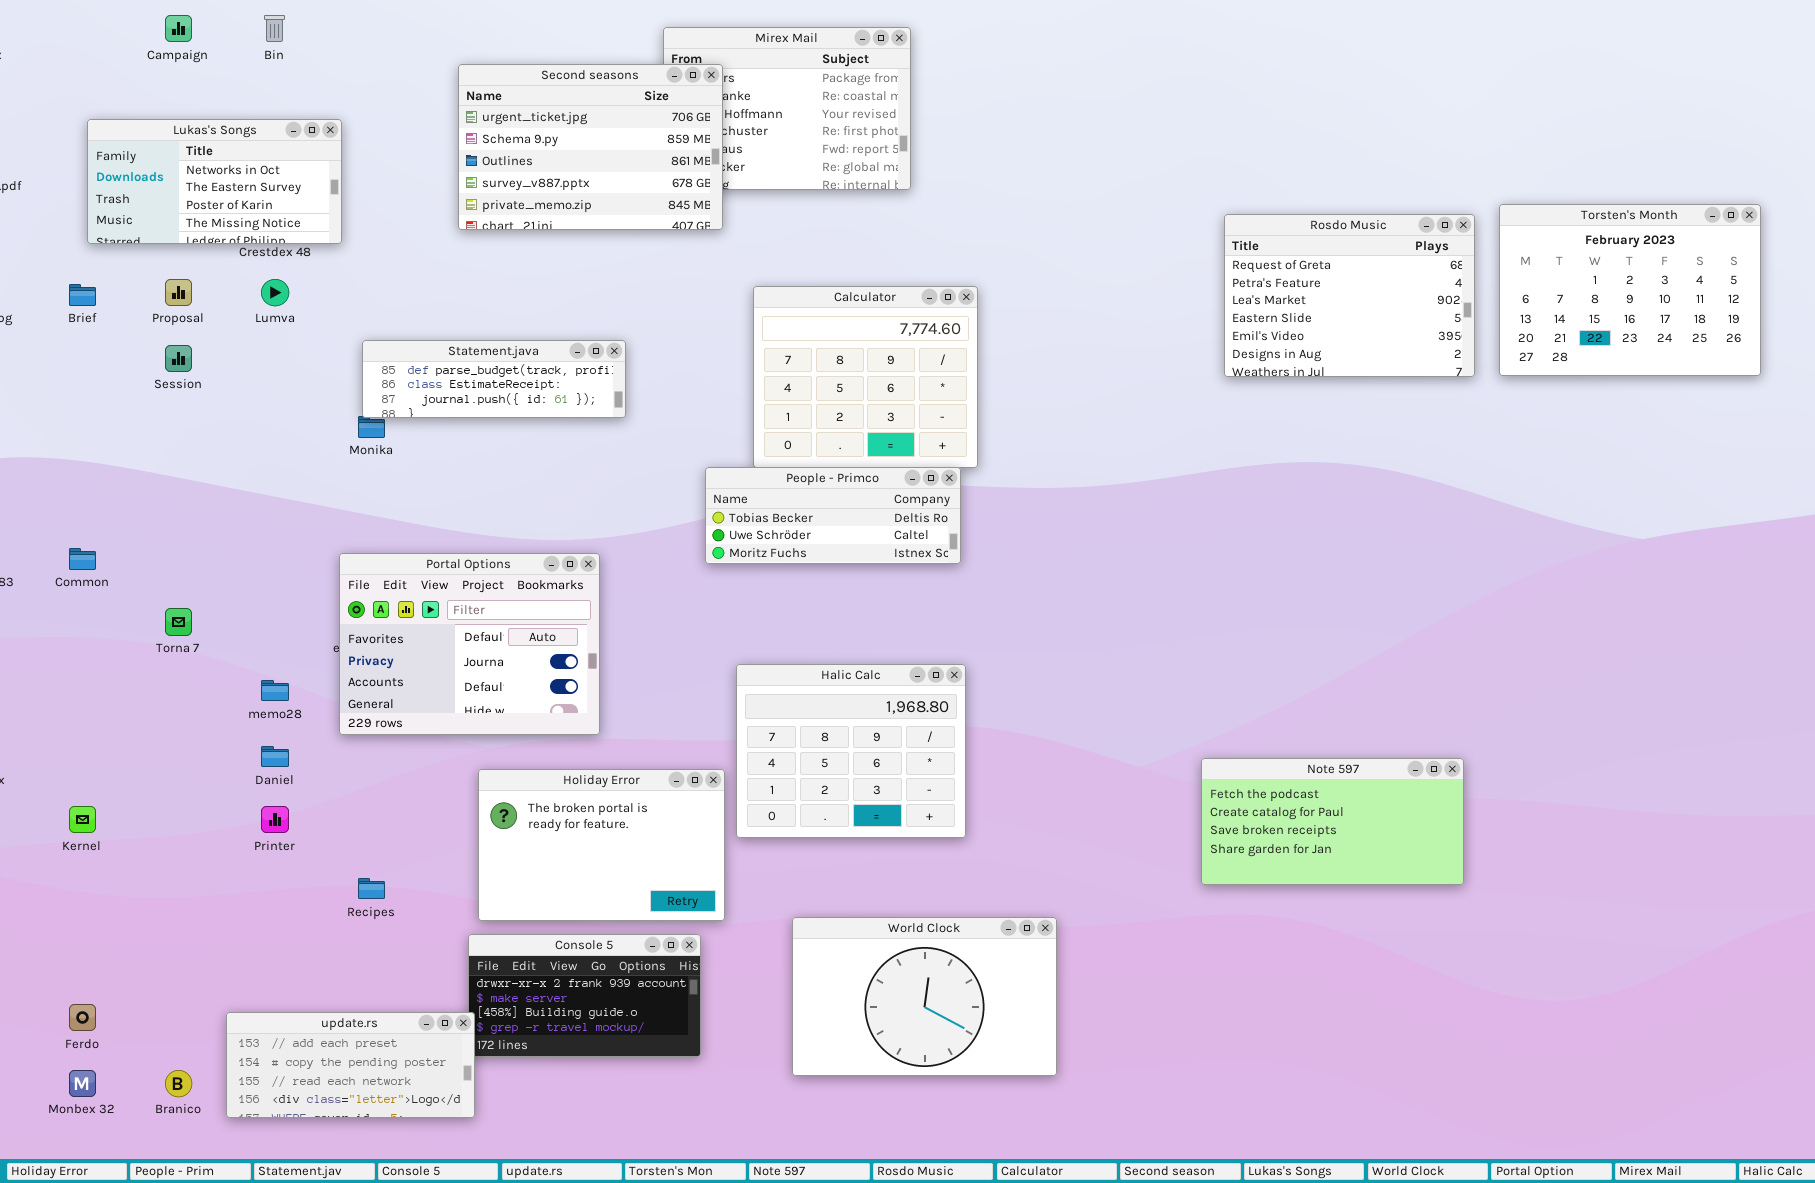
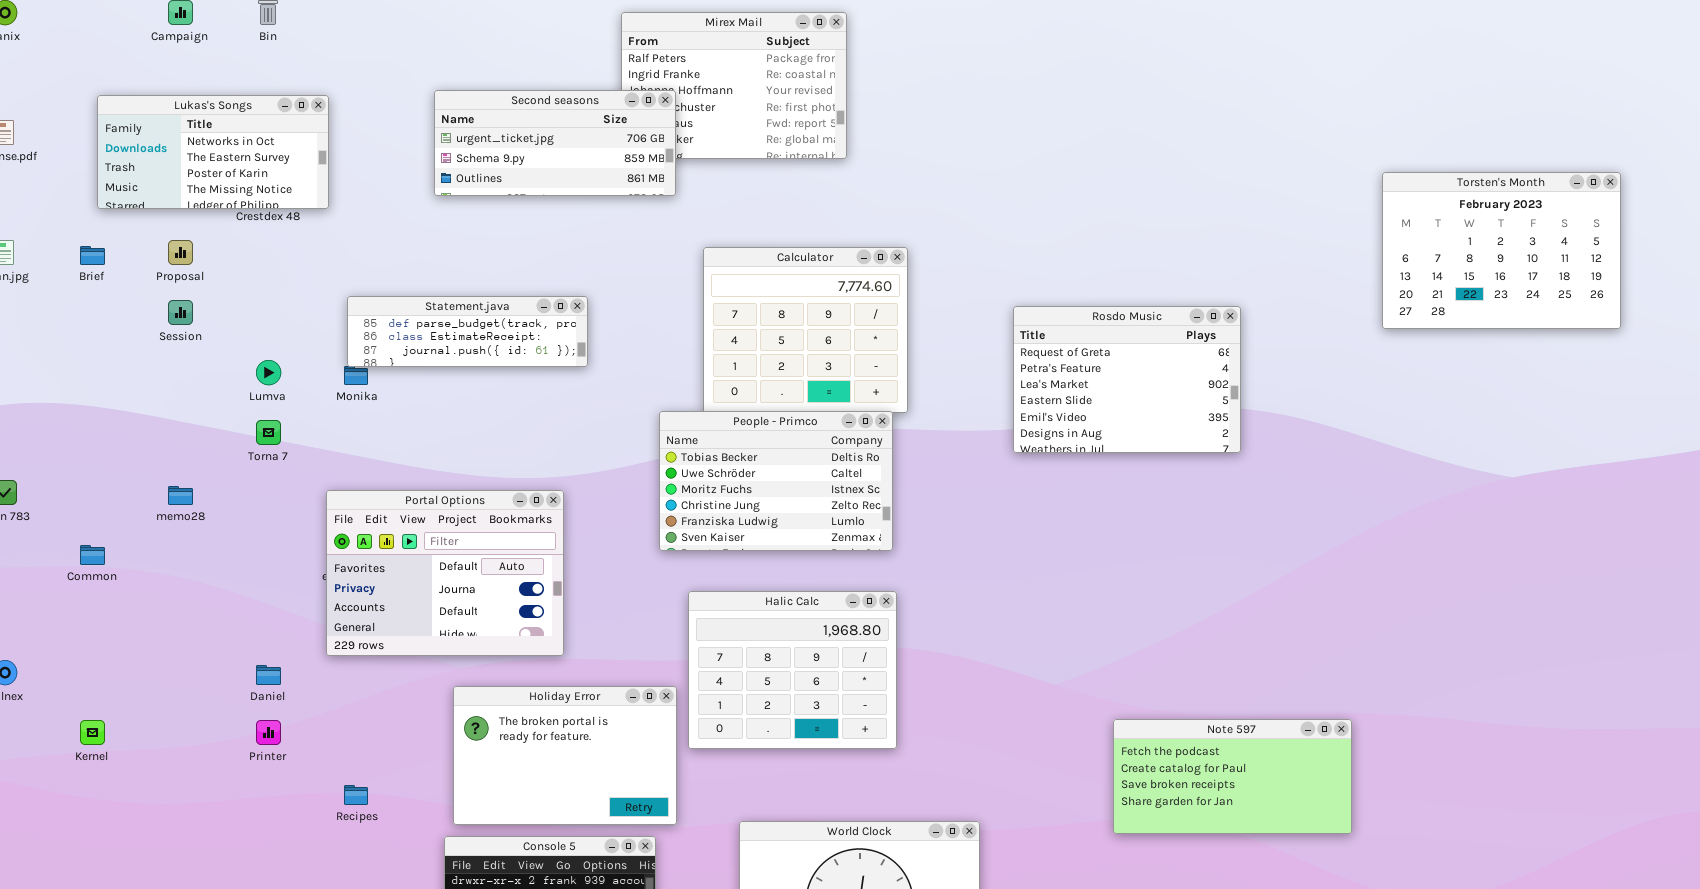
Second seasons: [458,64,723,230] -> [434,90,676,196], resized
Rosdo Music: [1224,214,1475,377] -> [1013,306,1241,453], moved
Lumva: [261,279,289,306] -> [256,360,281,385], moved
People - Primco: [705,467,961,564] -> [659,411,893,551], resized
Common: [69,548,96,570] -> [80,545,105,565], moved
Torna 7: [165,608,192,636] -> [256,420,281,445], moved
memo28: [261,680,289,701] -> [168,486,193,505], moved
Note 597: [1201,758,1464,885] -> [1113,719,1352,834], moved

